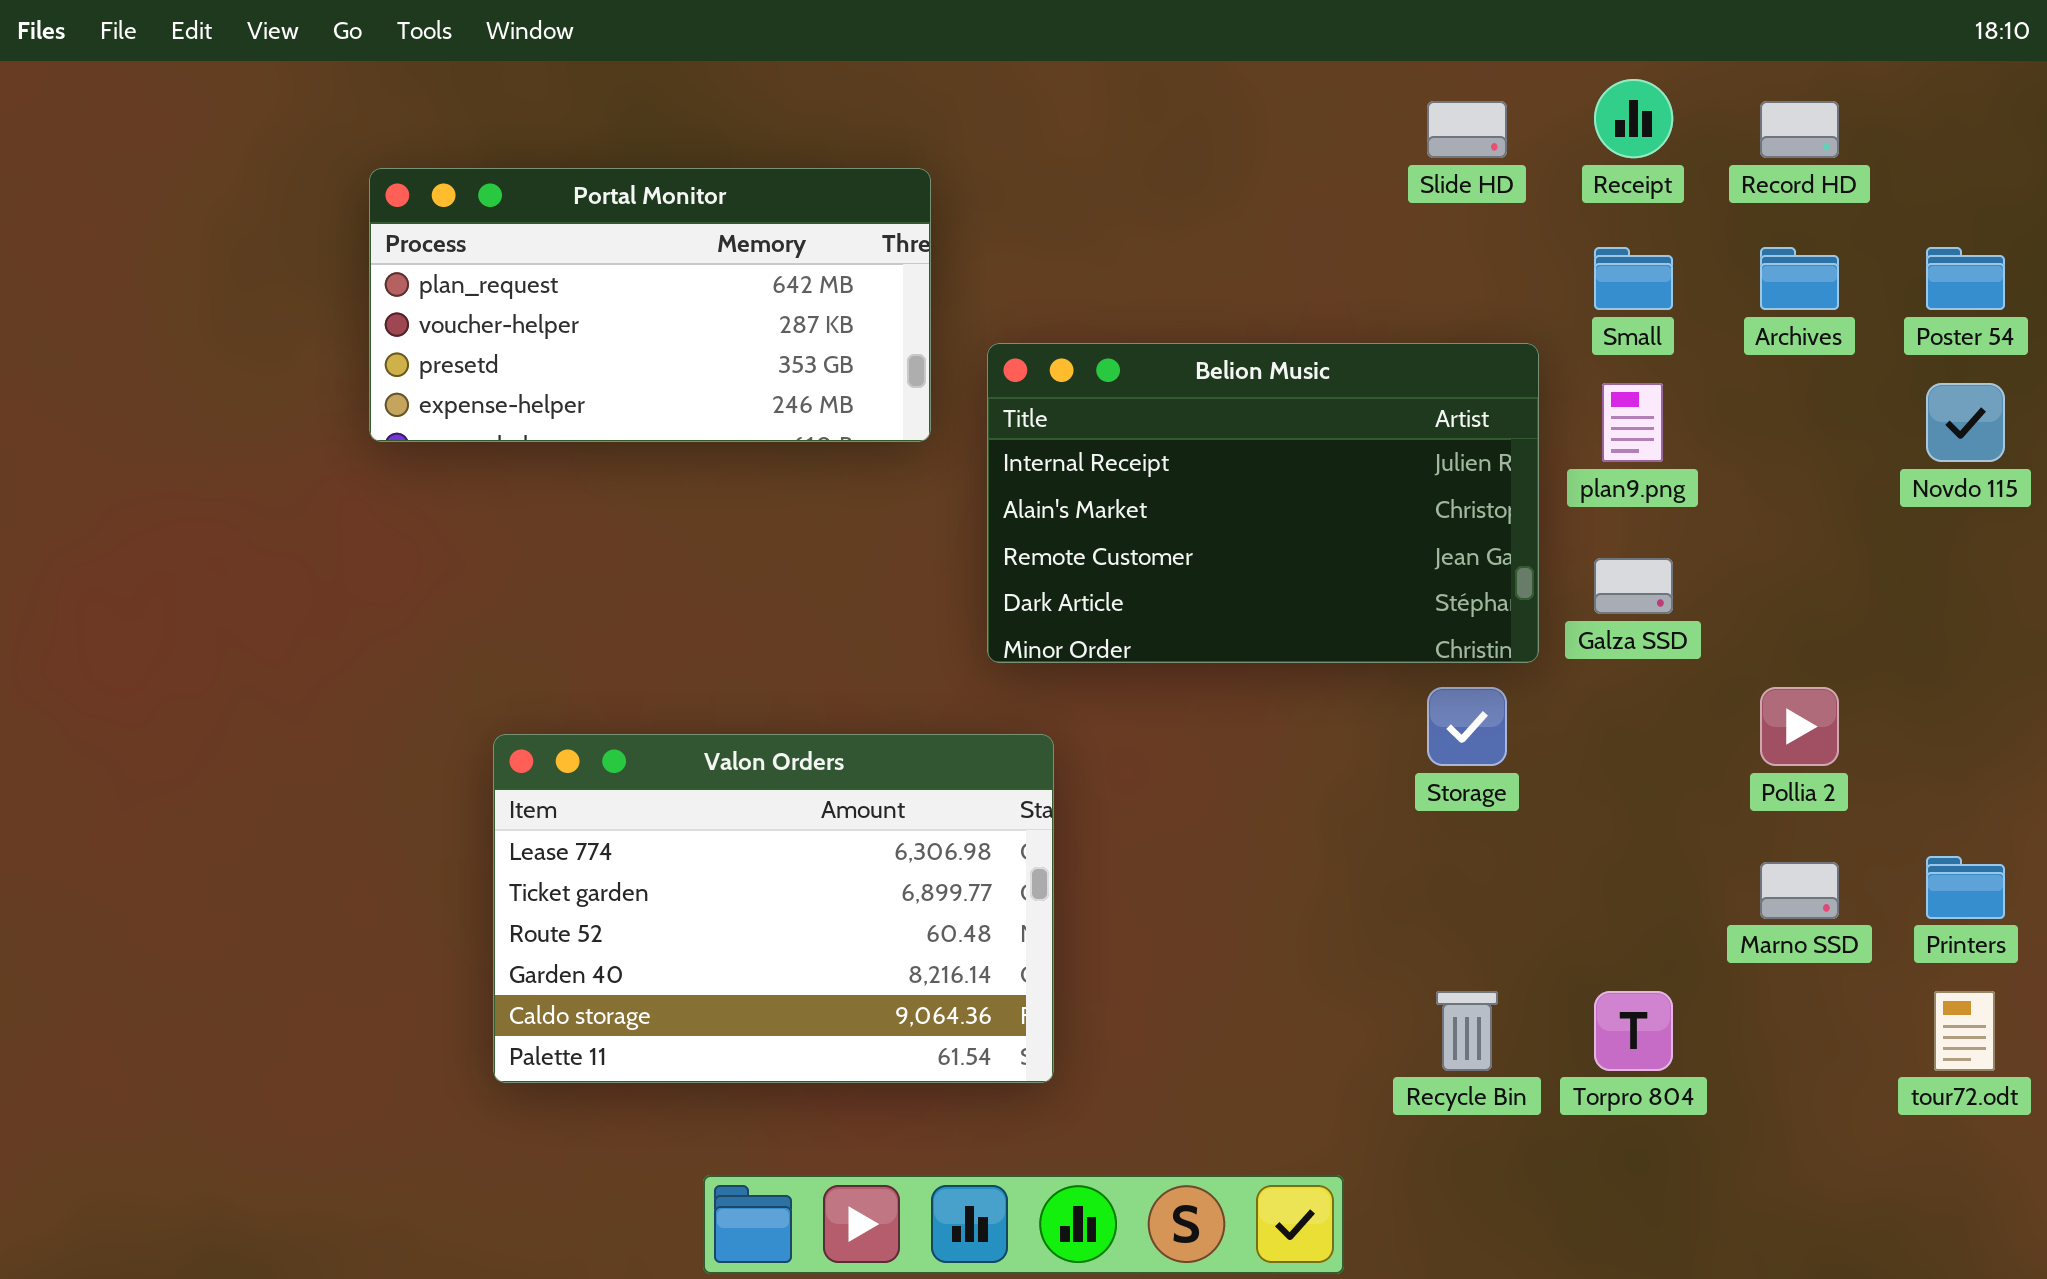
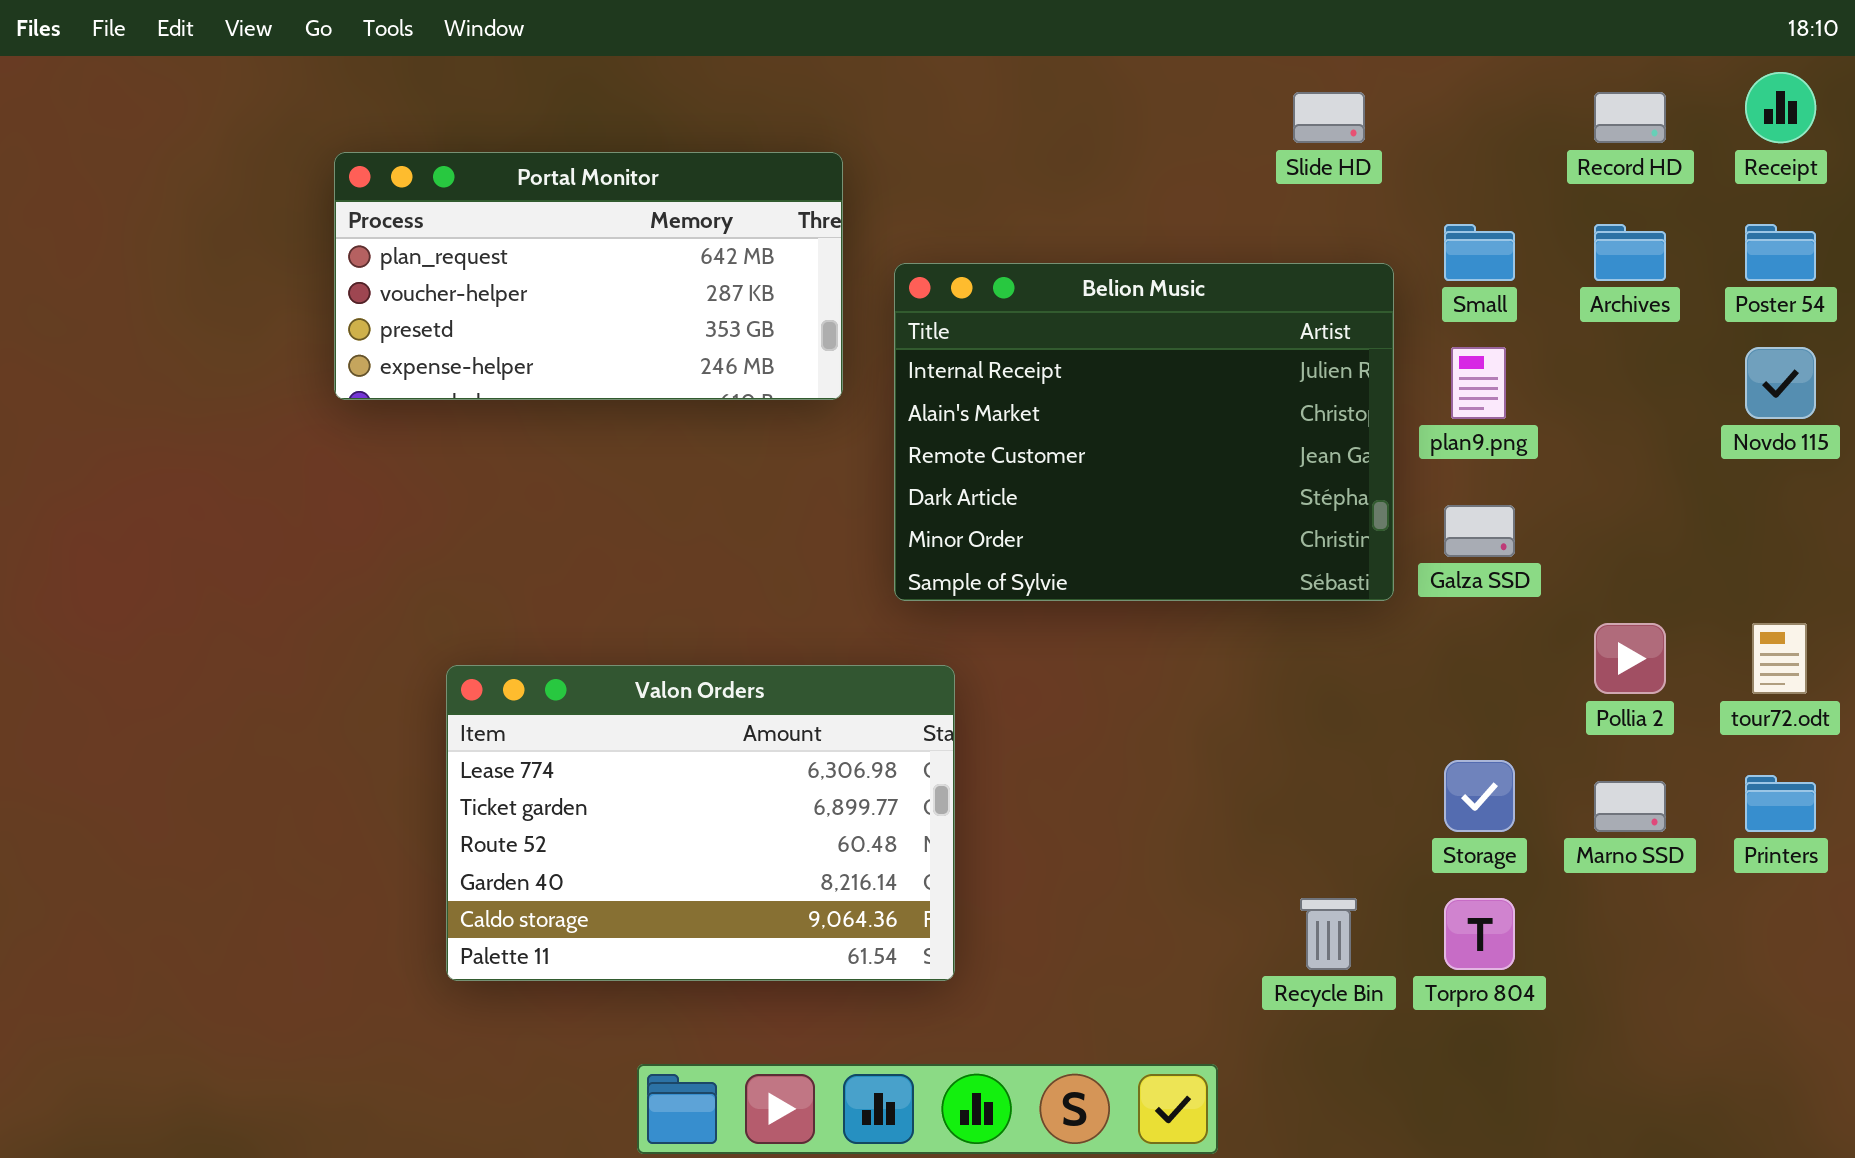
Receipt: [1594,79,1673,158] -> [1745,72,1816,143], moved
Belion Music: [987,343,1539,663] -> [894,263,1394,601], resized
Storage: [1427,687,1507,766] -> [1444,760,1515,832], moved
tour72.odt: [1934,991,1995,1071] -> [1752,623,1807,694], moved

